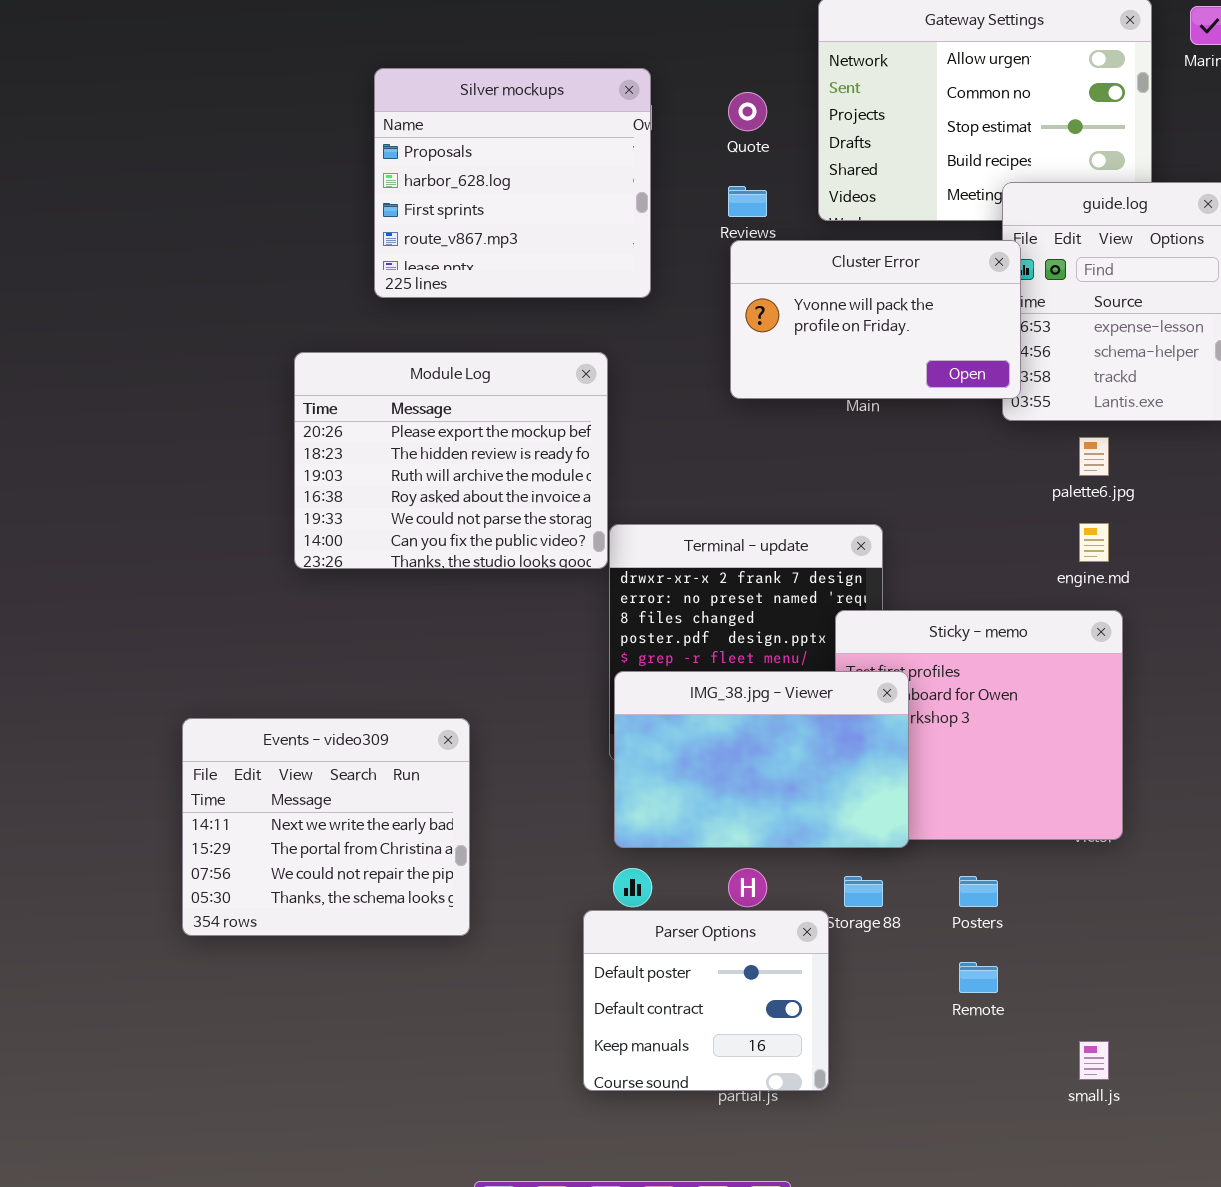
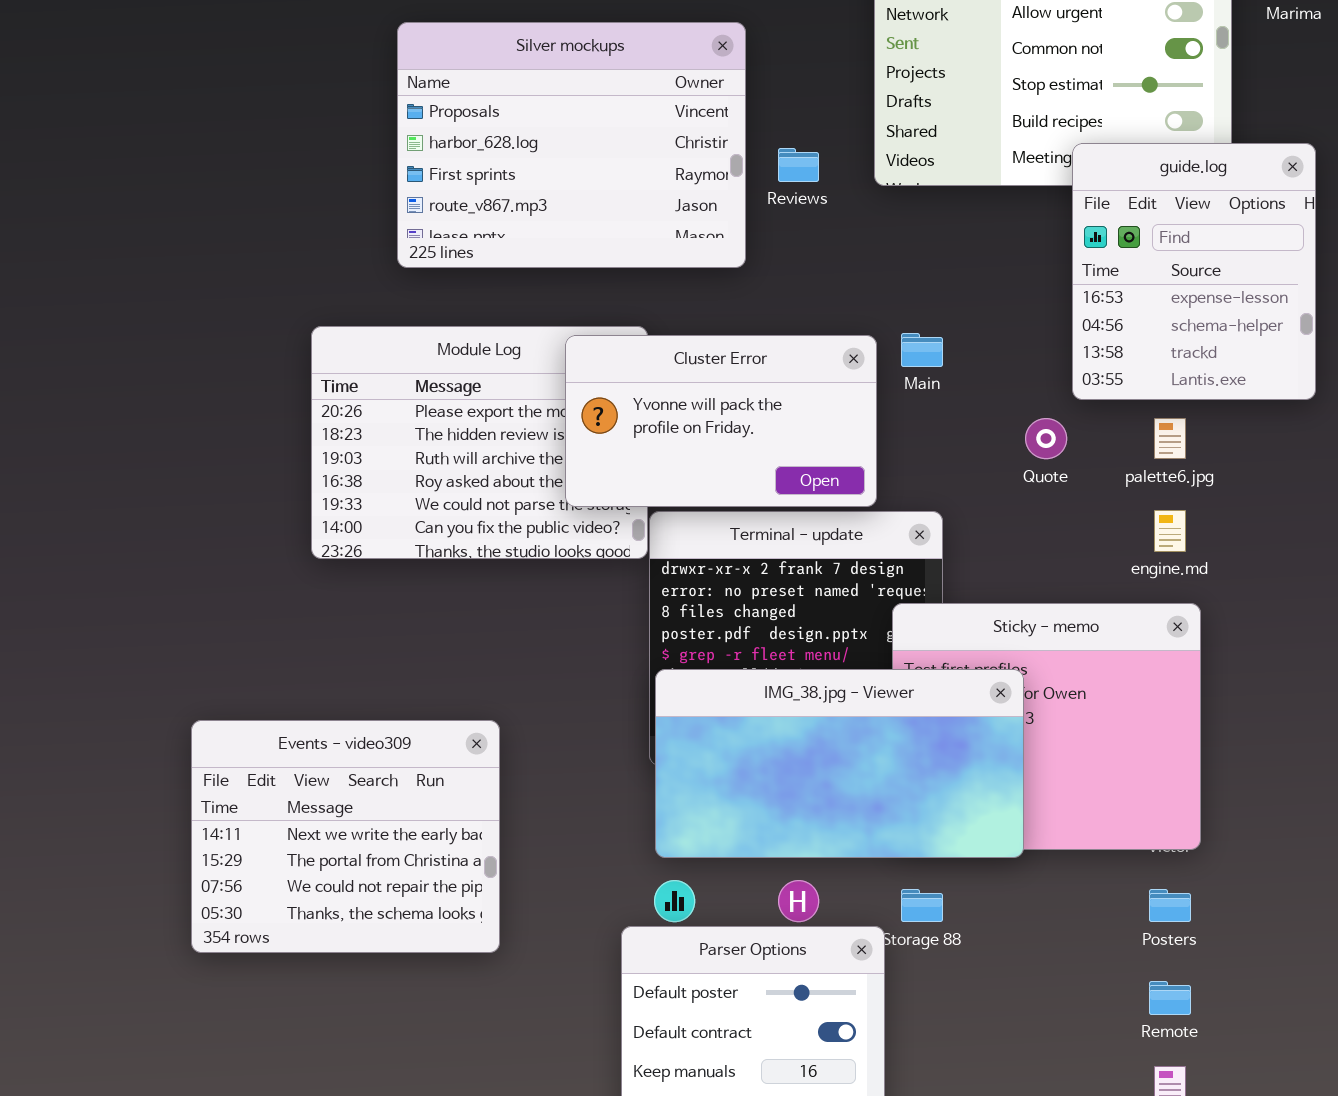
Silver mockups: [374,68,651,298] -> [397,22,746,268], resized
Quote: [728,92,767,131] -> [1025,418,1067,459], moved
Cluster Error: [730,240,1021,399] -> [565,335,877,507], moved
IMG_38.jpg - Viewer: [614,671,909,848] -> [655,669,1024,858], resized
Posters: [959,876,998,907] -> [1149,889,1191,922], moved
Remote: [959,962,998,993] -> [1149,981,1191,1015], moved

